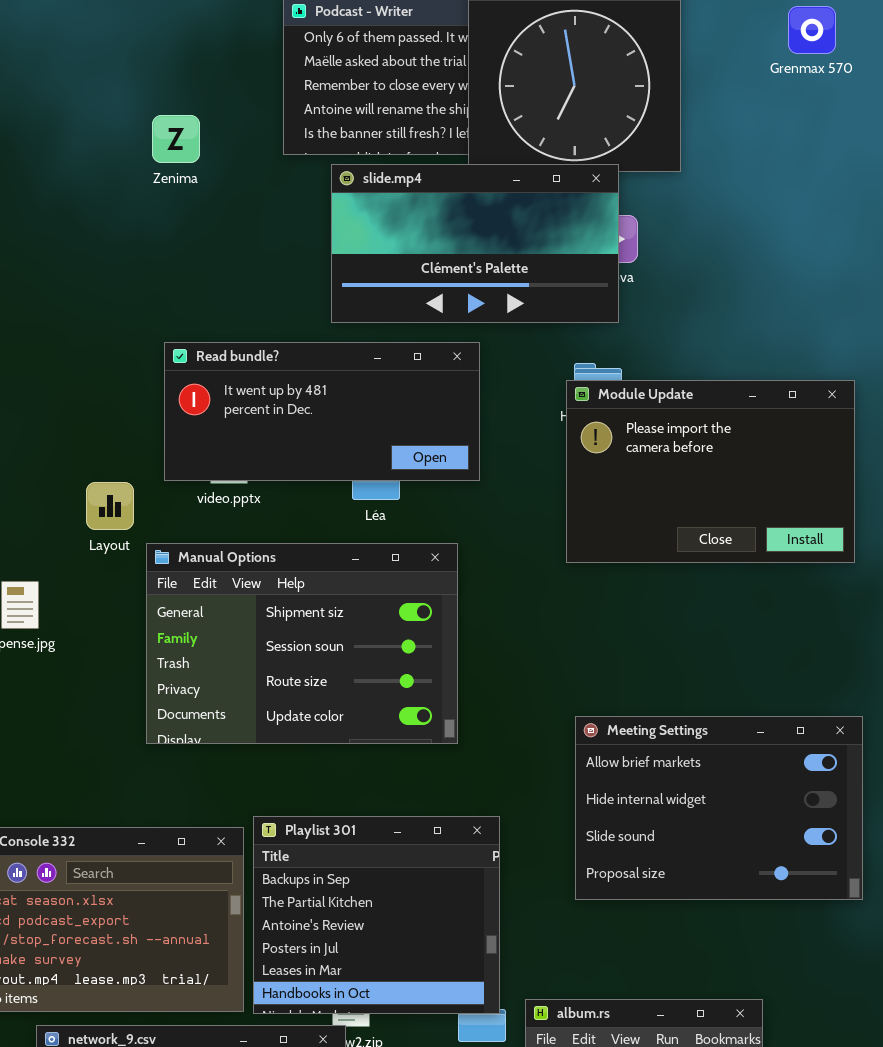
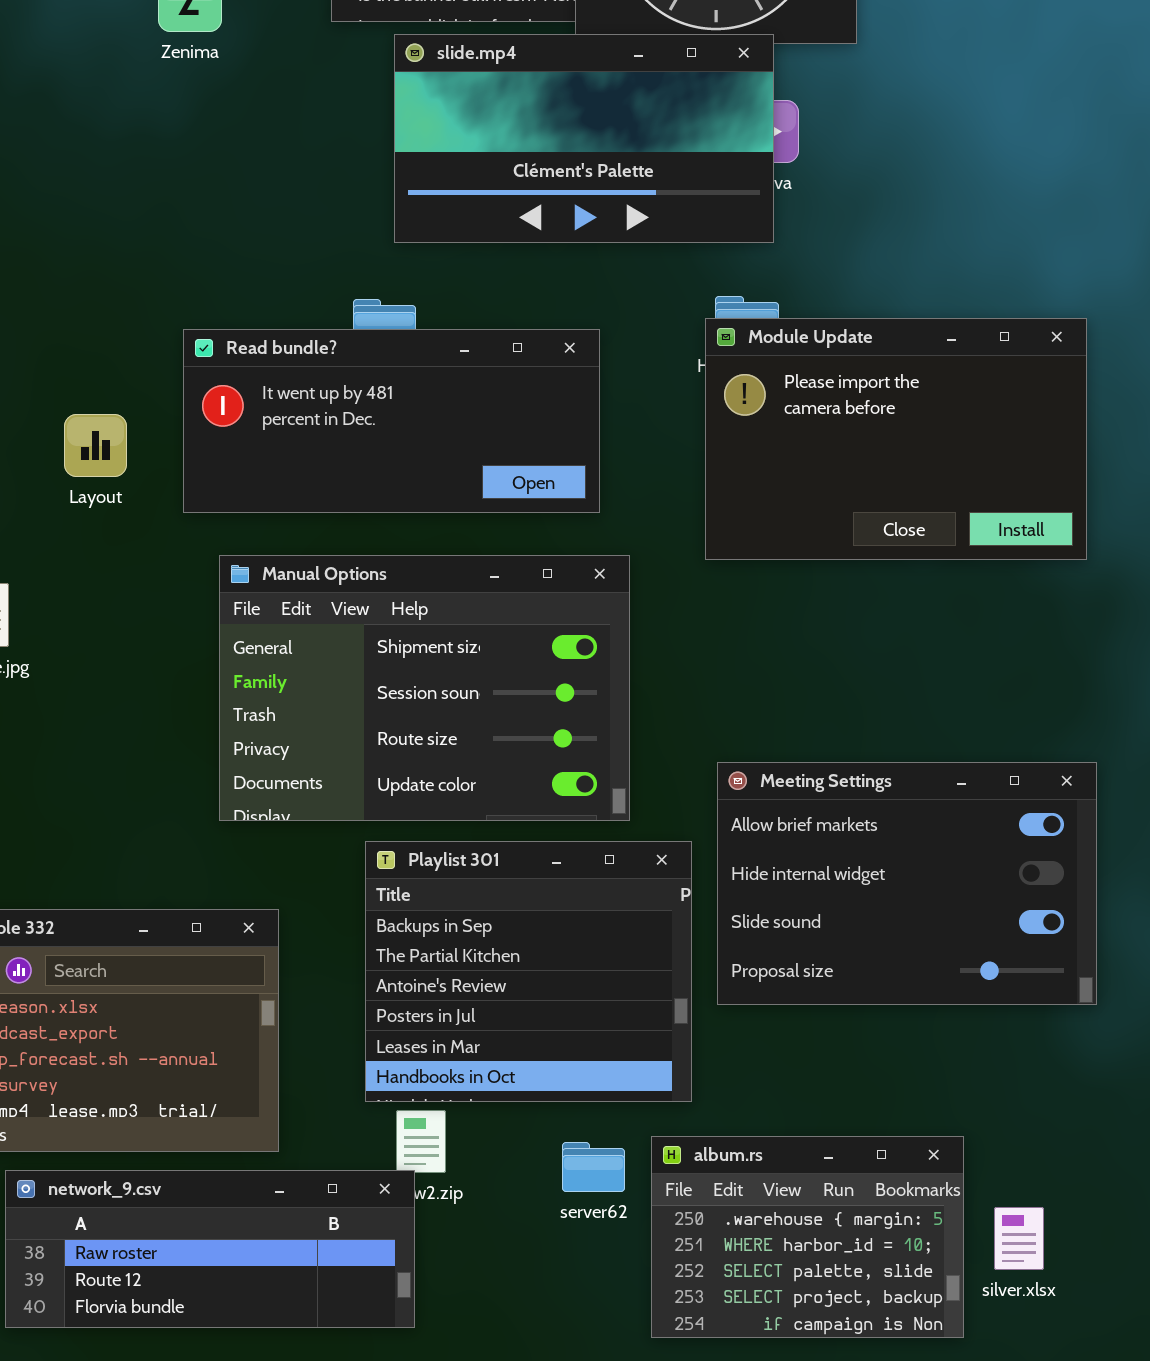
Read bundle?: [164,342,480,481] -> [183,329,600,513], moved
Layout: [86,482,134,530] -> [64,414,127,477], moved
Manual Options: [146,543,458,744] -> [219,555,630,821], moved
Playlist 301: [253,816,500,1014] -> [365,841,692,1102], moved

